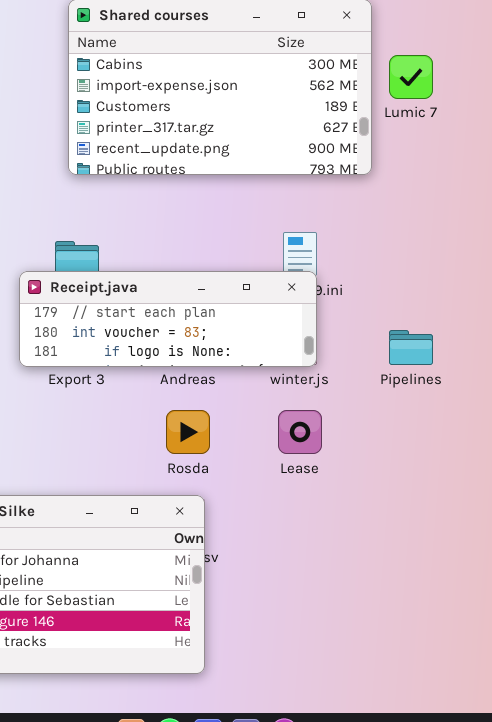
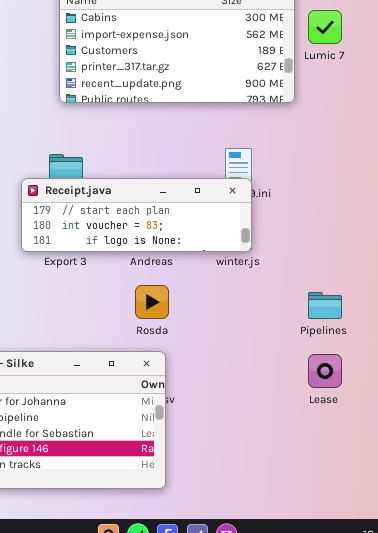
Pipelines: [389,330,433,365] -> [308,292,342,319], moved
Lease: [278,410,322,454] -> [308,354,342,388], moved

